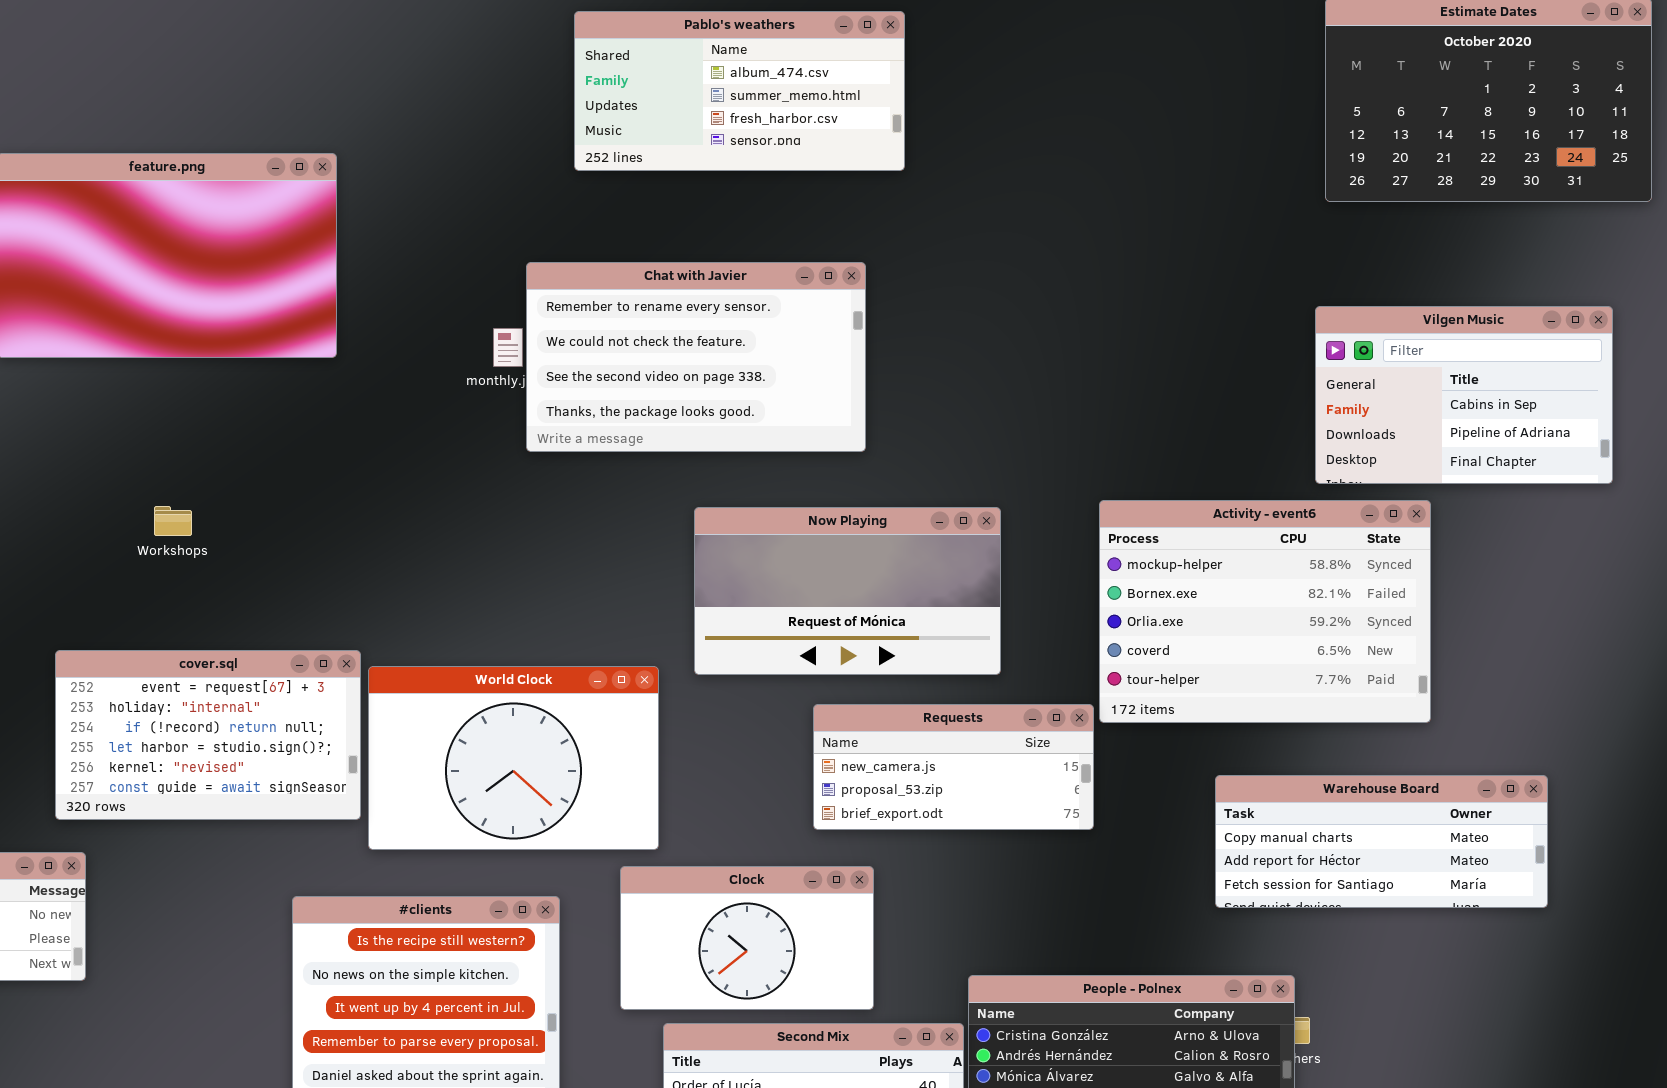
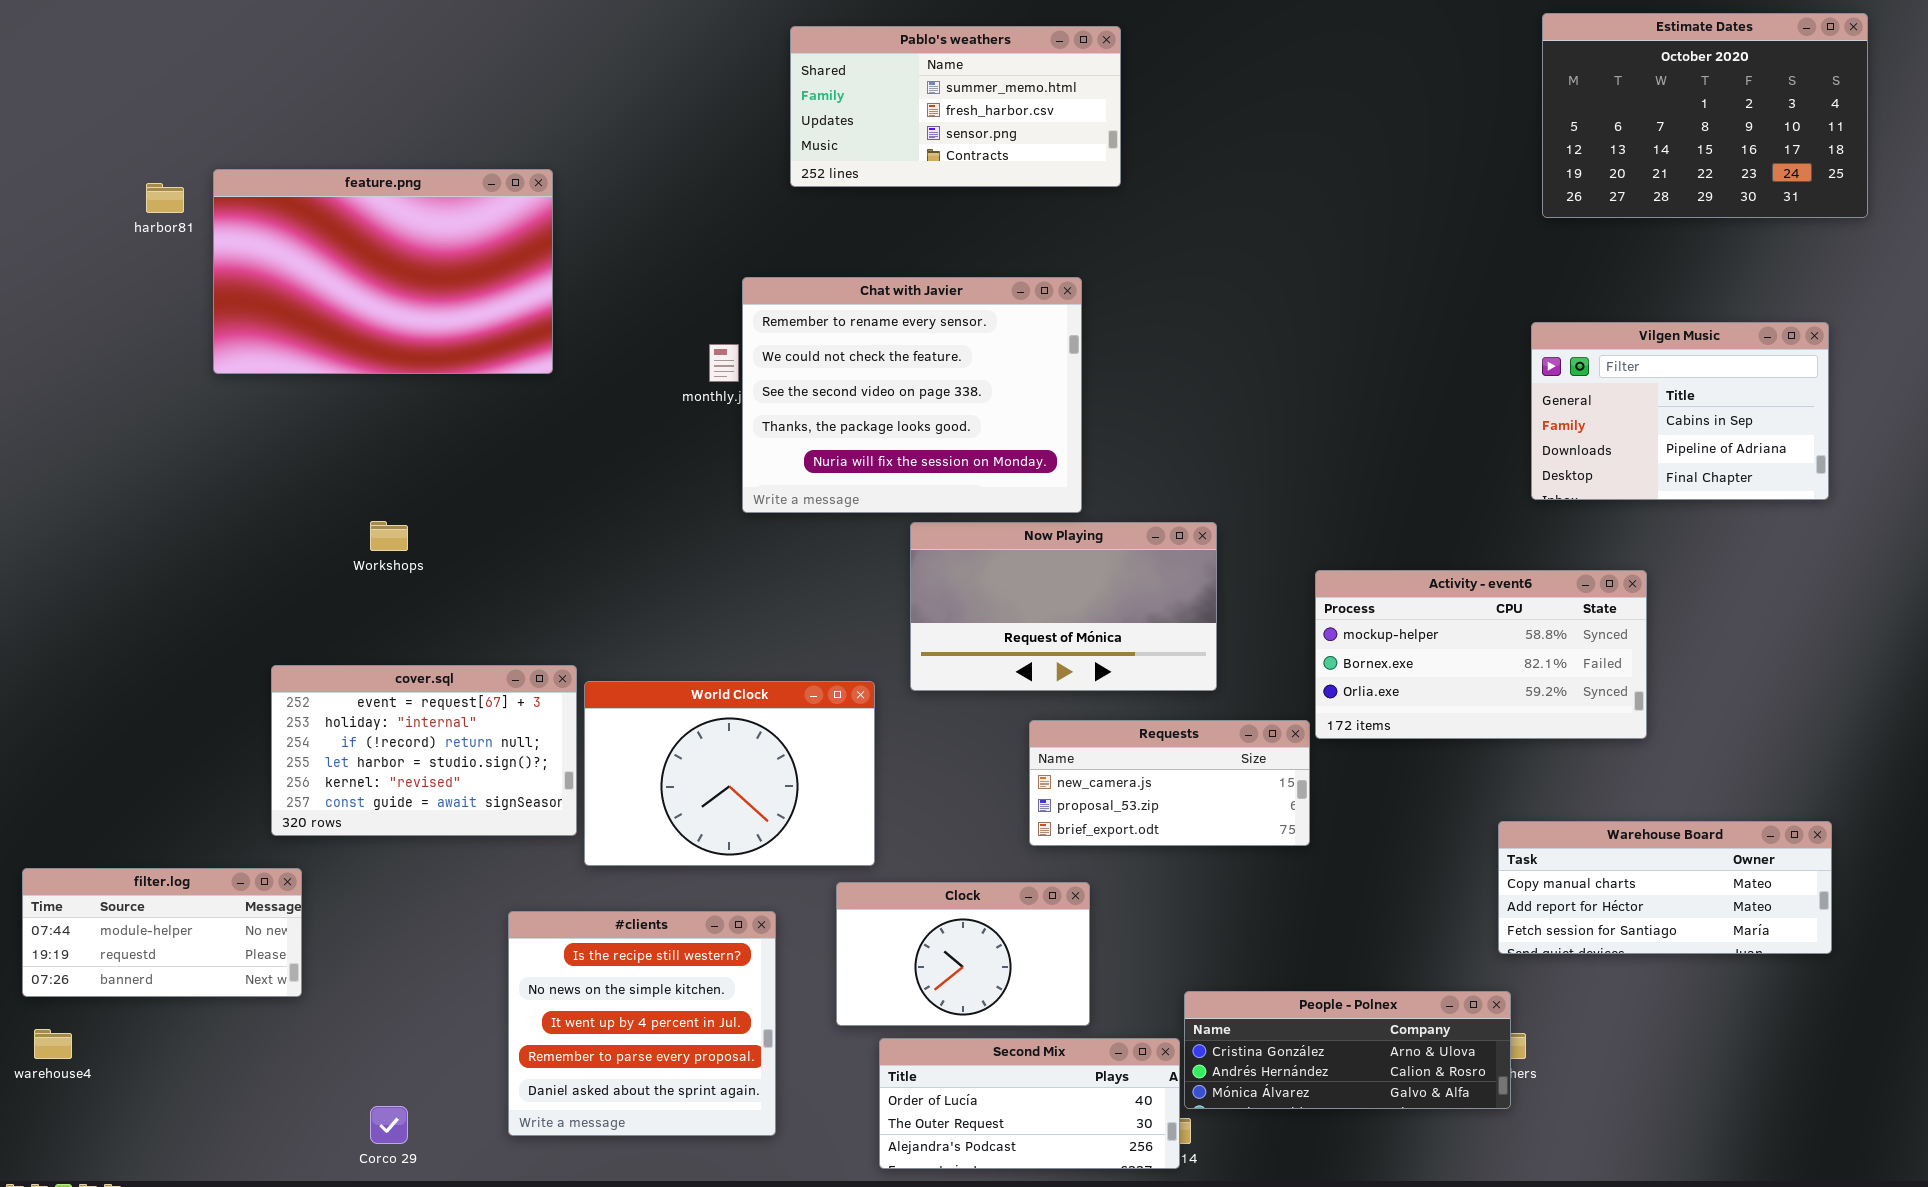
Pablo's weathers: [574,11,905,171] -> [790,26,1121,187], scrolled down 1 row
Chat with Javier: [526,262,866,452] -> [742,277,1082,513], resized
Activity - event6: [1099,500,1431,723] -> [1315,570,1647,739], resized
Warehouse Board: [1215,775,1548,908] -> [1498,821,1832,954], moved

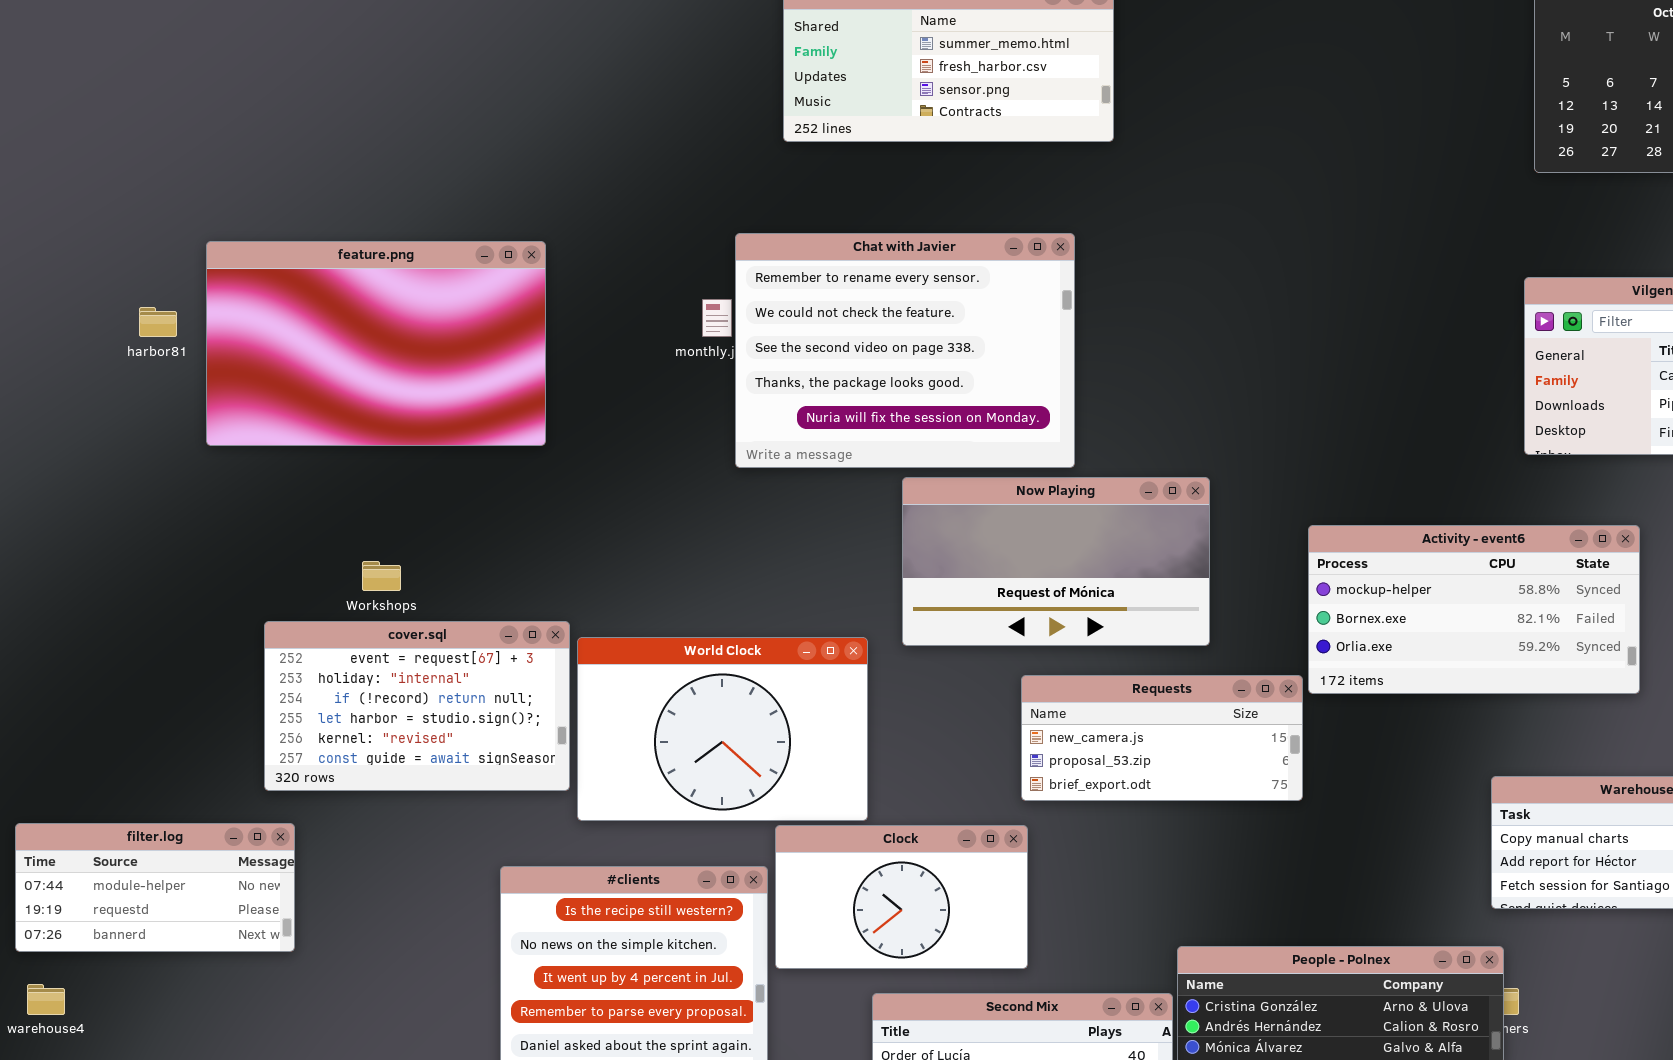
feature.png: [213,169,553,374] -> [206,241,546,446], moved
harbor81: [146,183,184,213] -> [139,307,177,337], moved
Workshops: [370,521,408,551] -> [362,561,401,591], moved
Clock: [836,882,1090,1026] -> [775,825,1028,969], moved

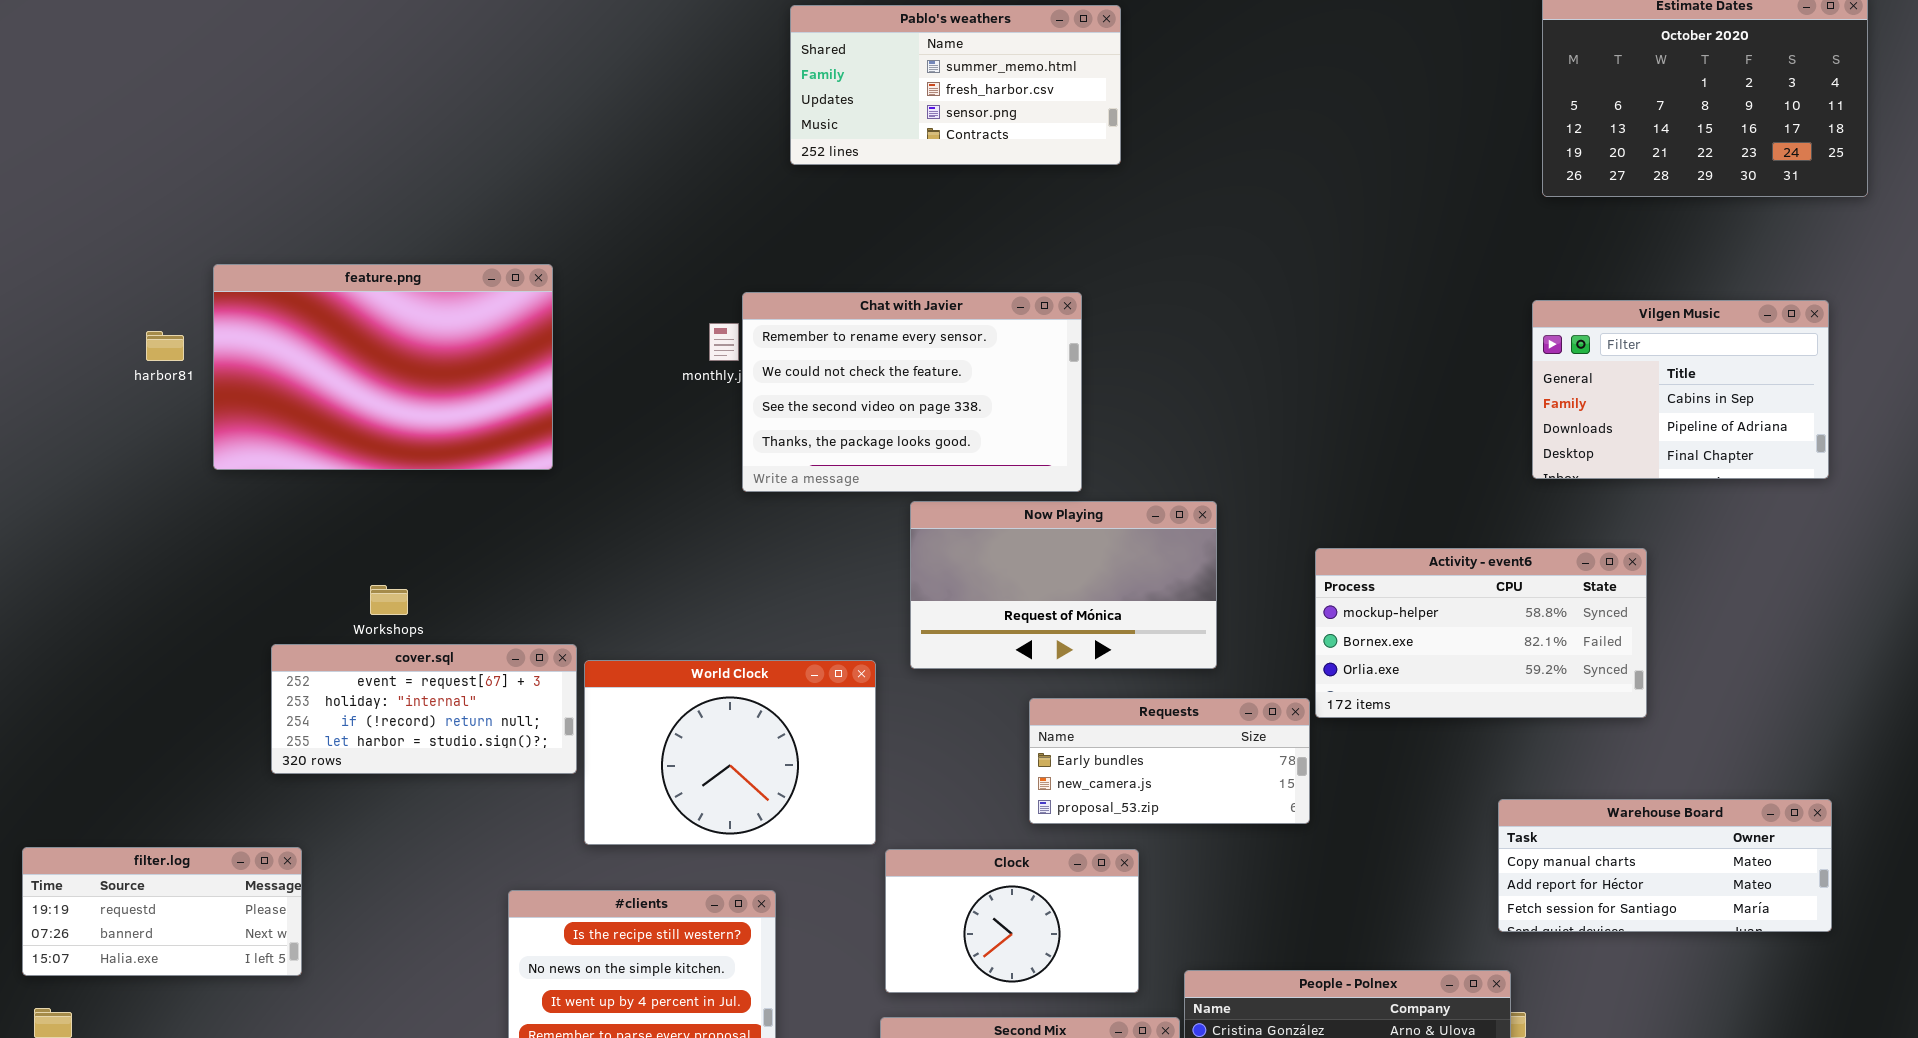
Chat with Javier: [735,233,1075,468] -> [742,292,1082,492], resized
cover.sql: [264,621,570,791] -> [271,644,577,774], resized
Requests: [1021,675,1303,801] -> [1029,698,1310,824], scrolled up 1 row
filter.log: [15,823,295,952] -> [22,847,302,976], scrolled down 1 row
Clock: [775,825,1028,969] -> [885,849,1139,993], moved

